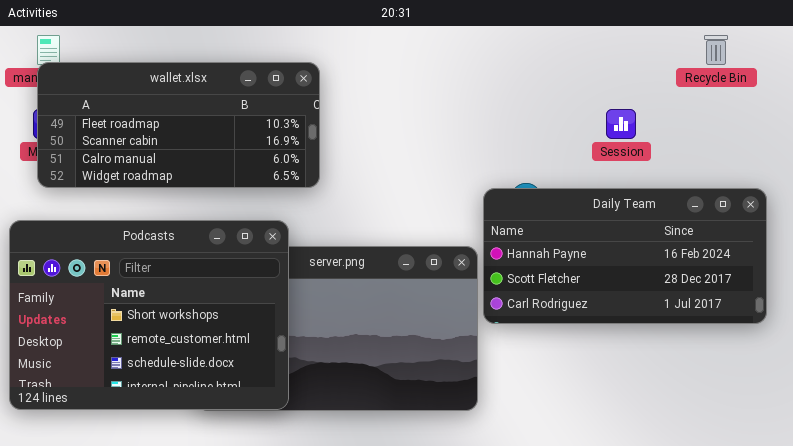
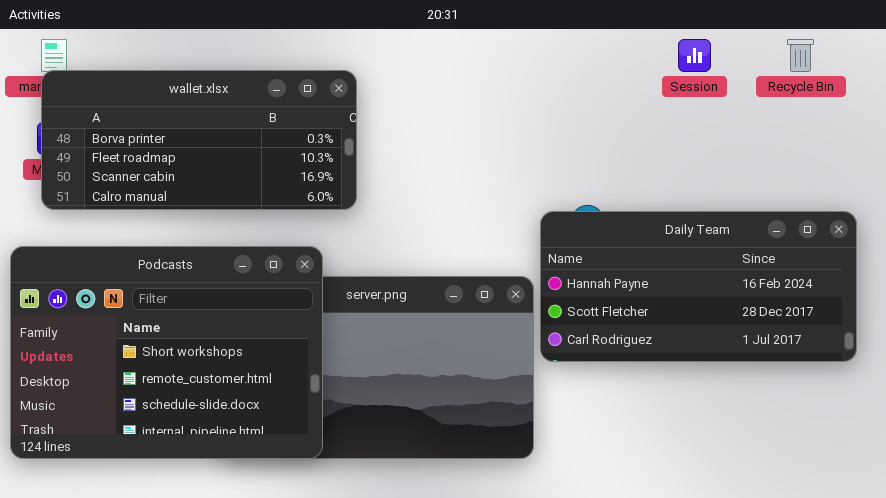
wallet.xlsx: [37,62,320,188] -> [41,70,357,210], scrolled up 1 row
Session: [606,109,636,139] -> [678,39,711,72], moved

